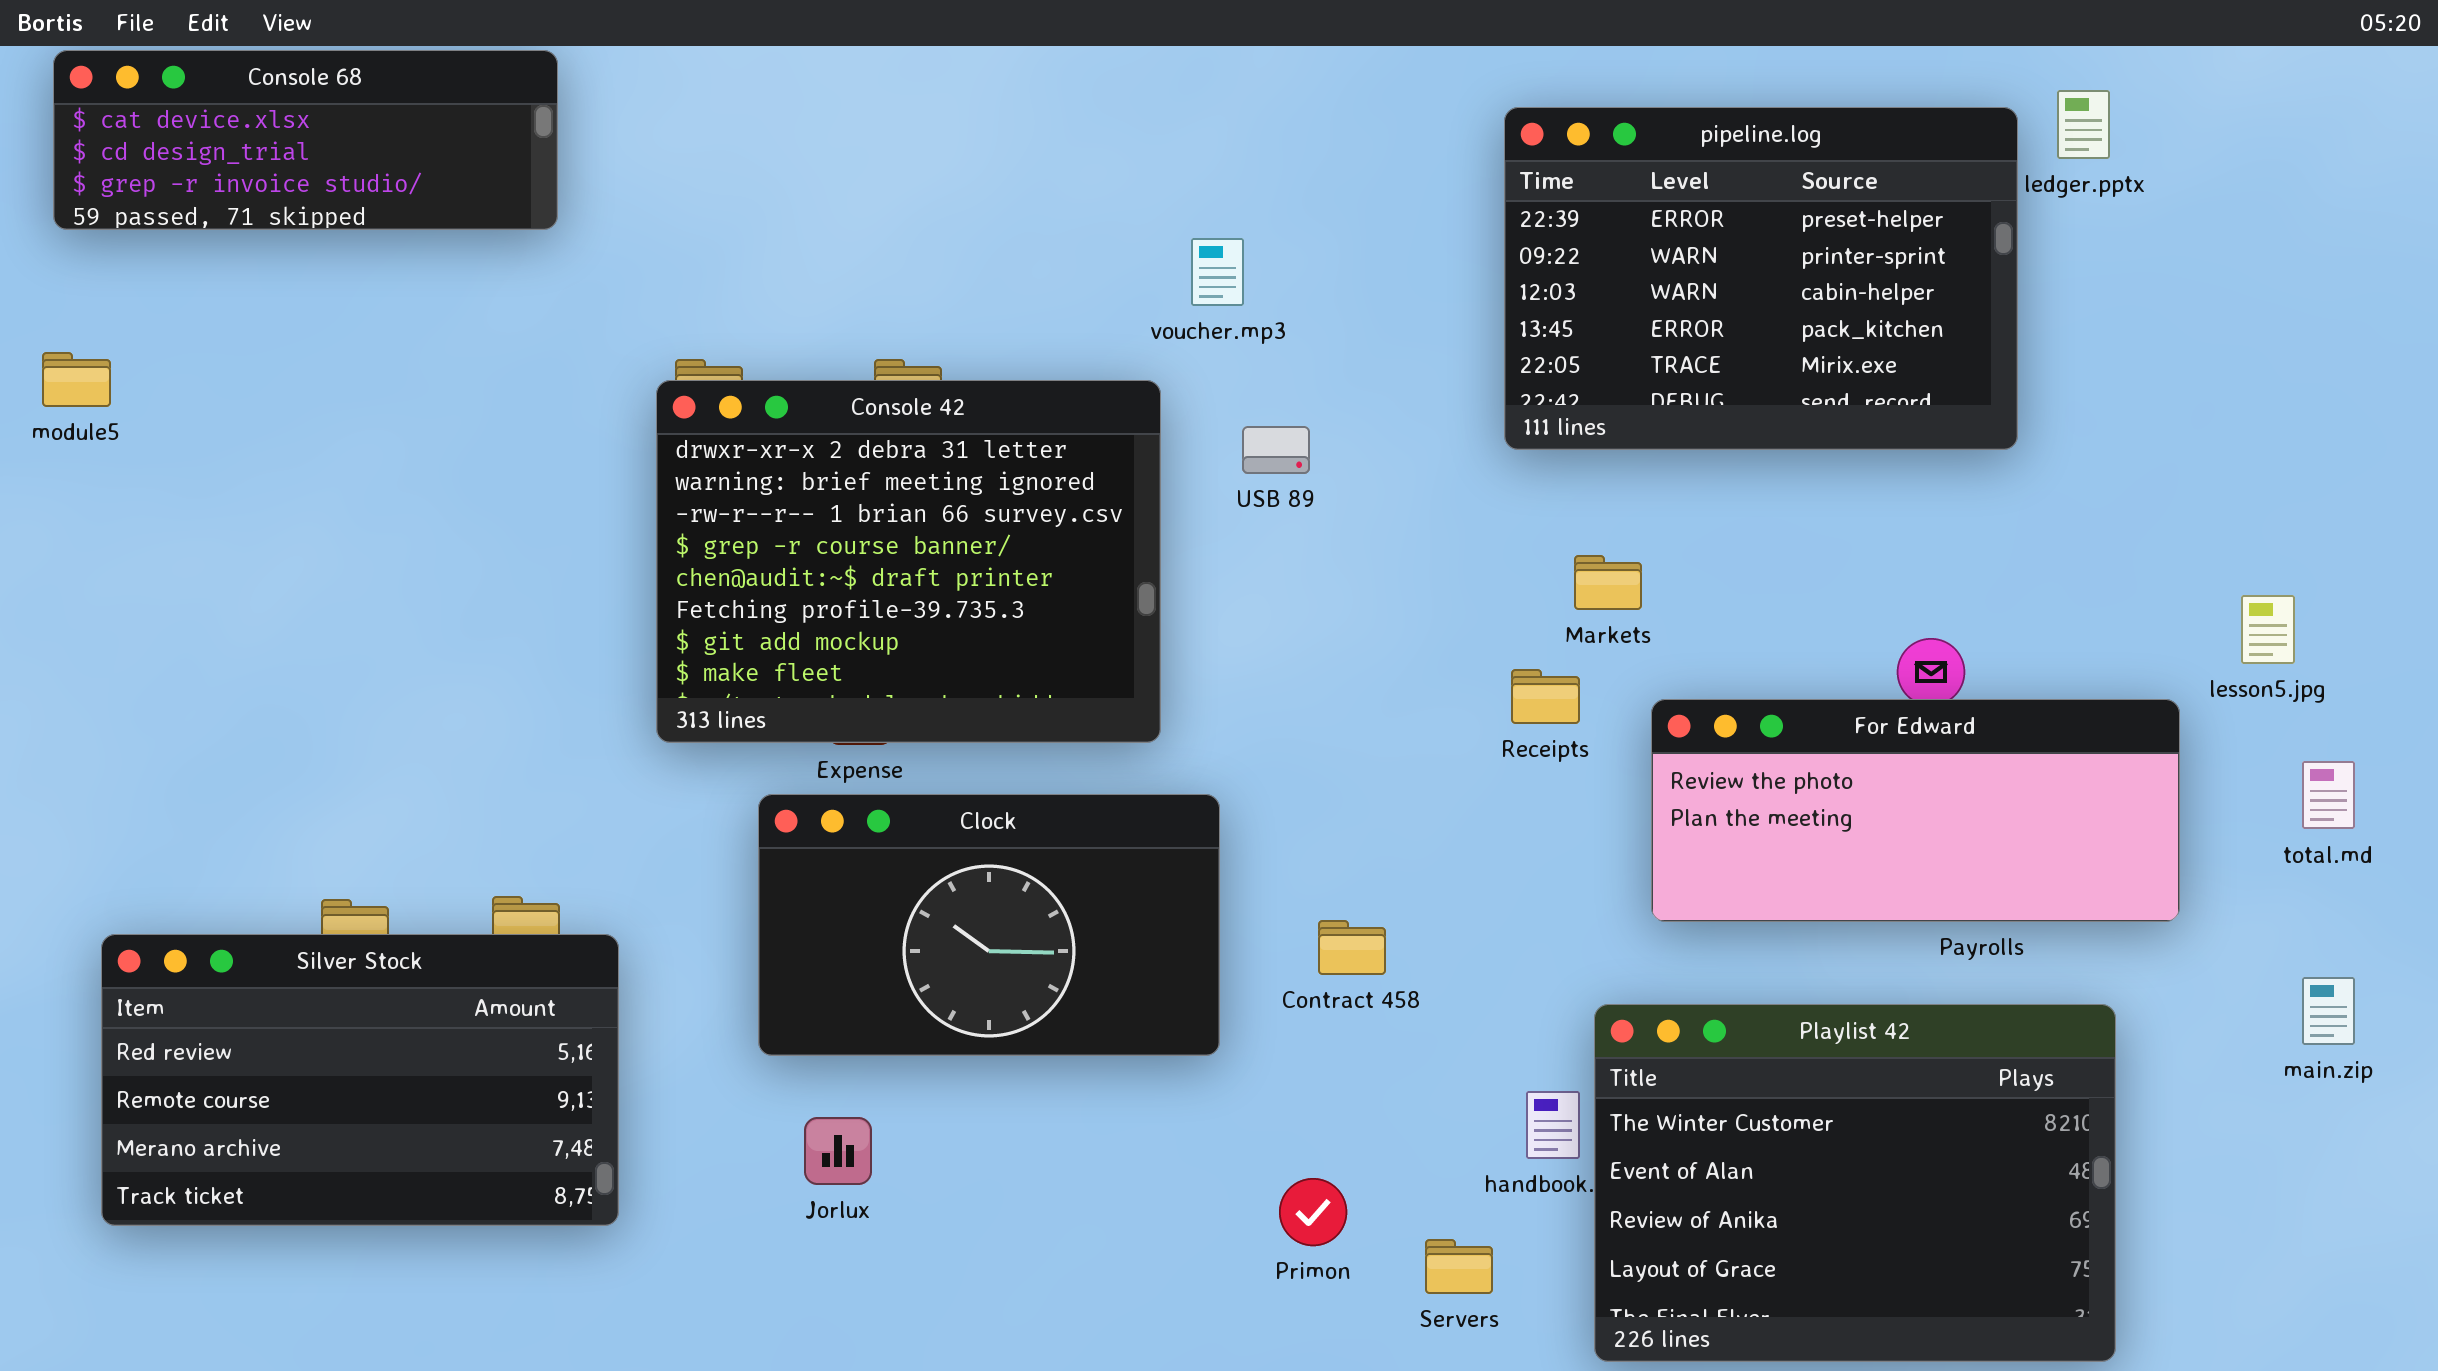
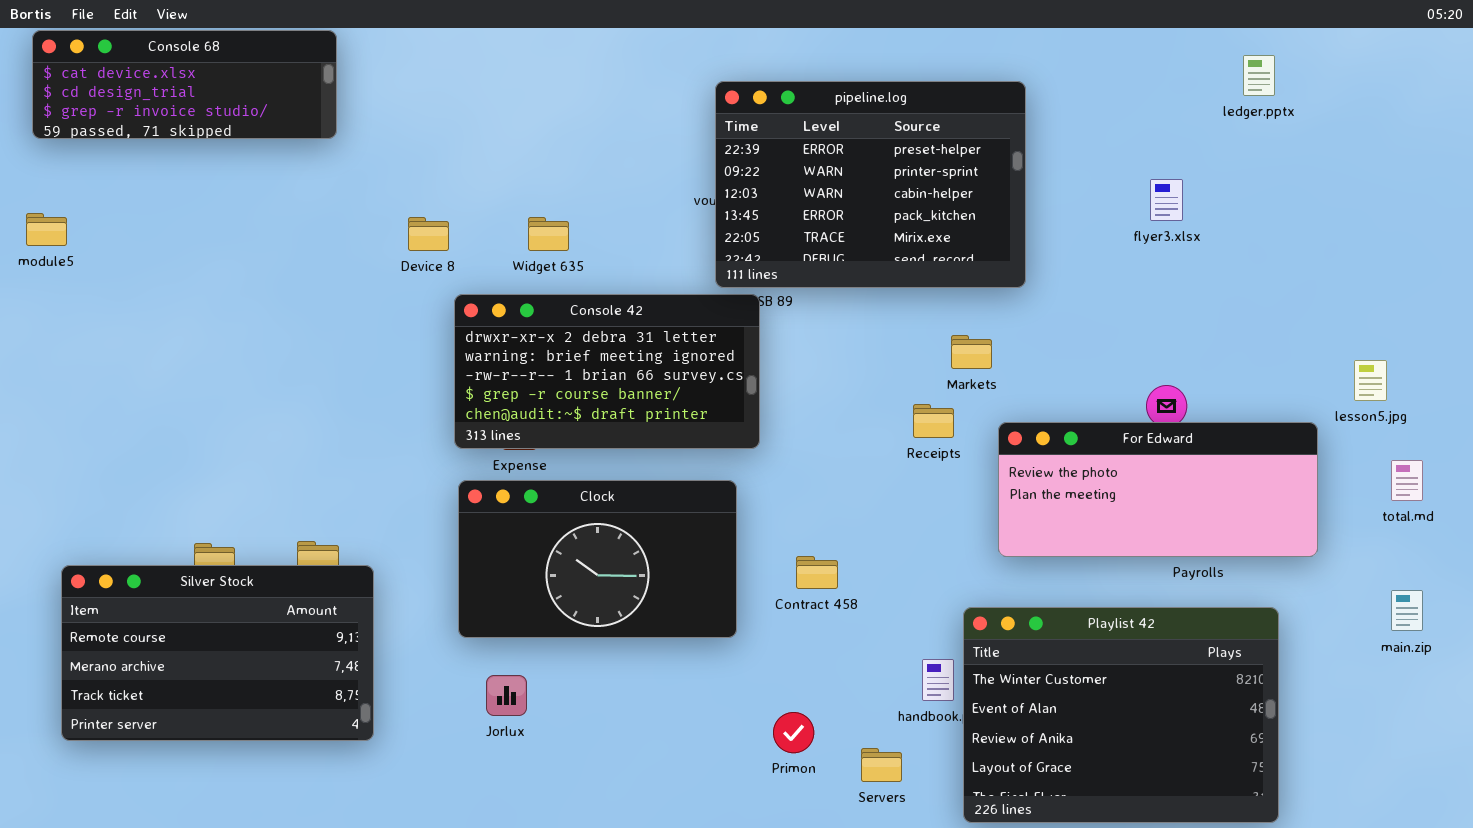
pipeline.log: [1504,107,2018,450] -> [715,81,1026,288], moved
Console 42: [656,380,1161,743] -> [454,294,760,449], moved, resized
Silver Stock: [101,934,619,1226] -> [61,565,374,741], scrolled down 1 row

